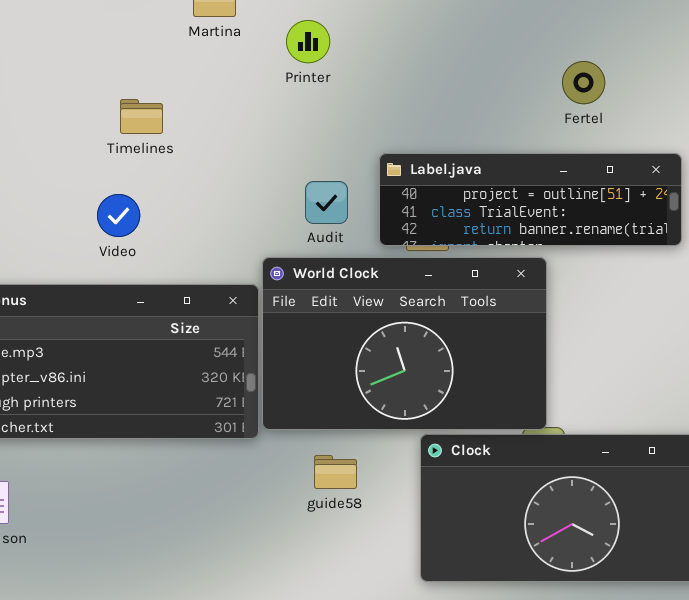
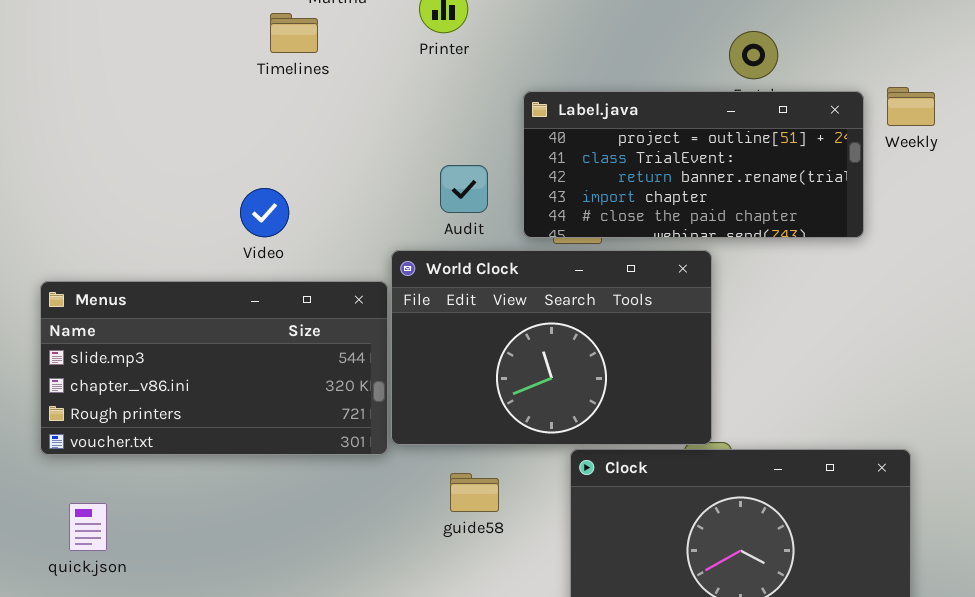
Timelines: [120,99,163,134] -> [270,13,318,53], moved
Label.java: [379,153,682,246] -> [523,91,864,238], resized
Video: [97,194,140,237] -> [240,188,289,237], moved

